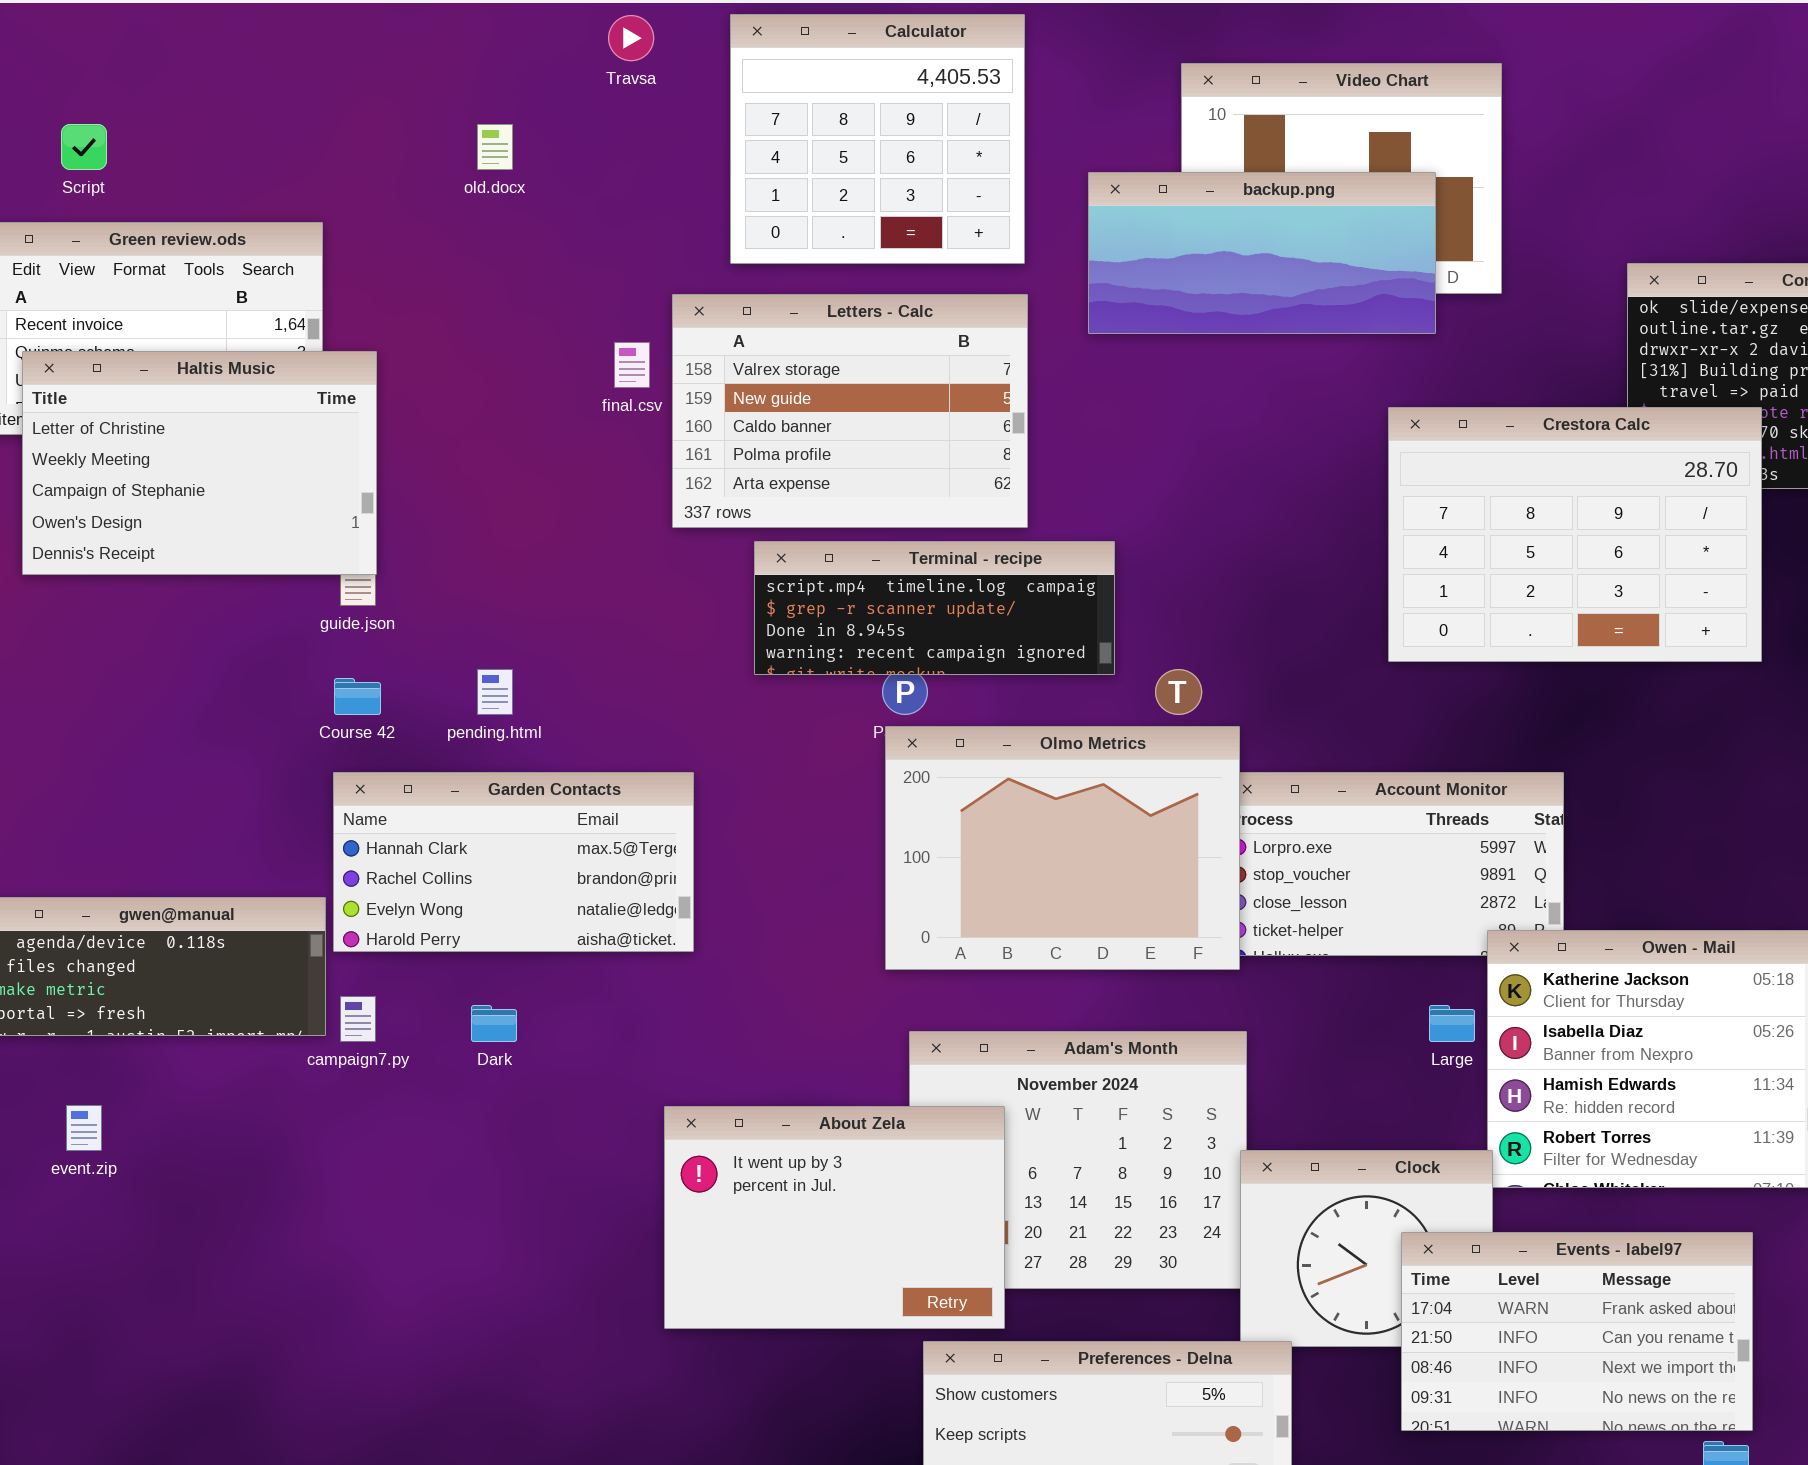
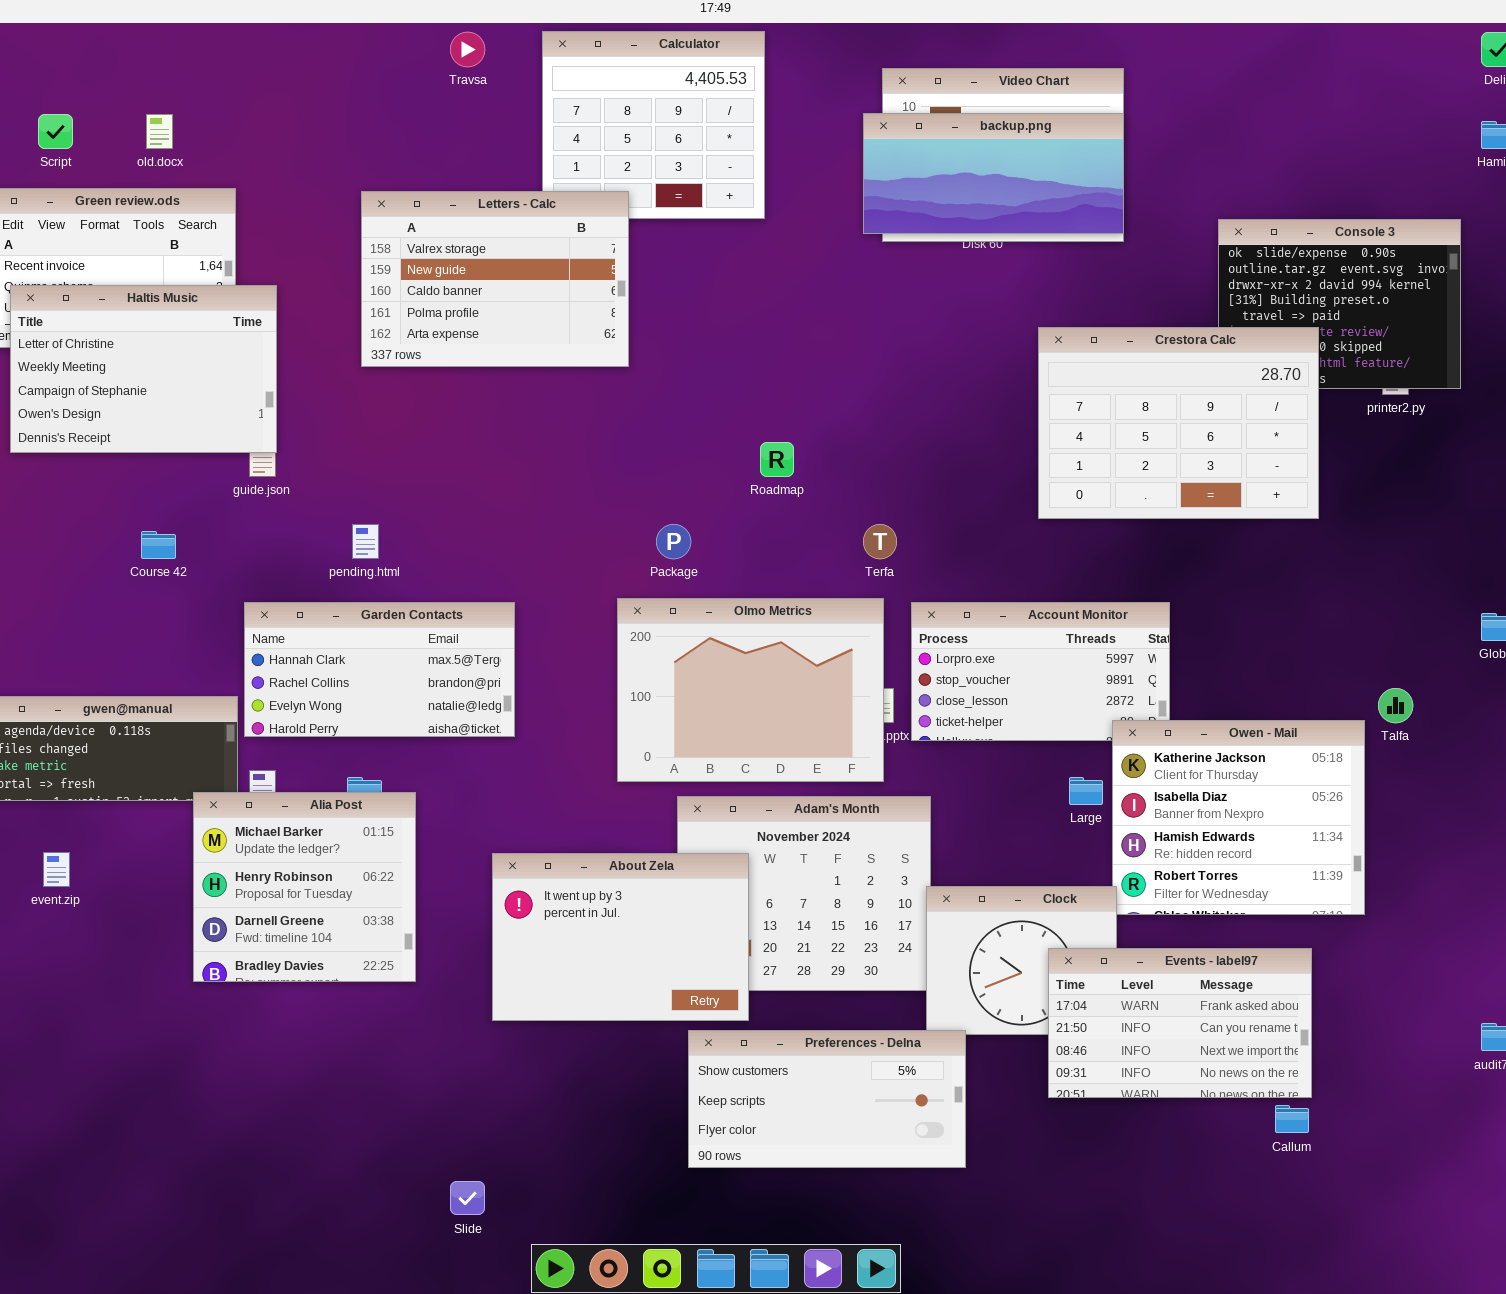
old.docx: [477,124,513,170] -> [146,114,173,149], moved
backup.png: [1088,172,1436,334] -> [863,113,1124,234], moved
Letters - Calc: [672,294,1028,528] -> [361,191,629,367], moved
Terminal - recipe: [754,541,1115,675] -> none, closed
Course 42: [334,678,381,715] -> [141,531,176,559], moved
Olmo Metrics: [885,726,1240,970] -> [617,598,884,782], moved
Alia Post: none -> [193,792,416,982], opened

